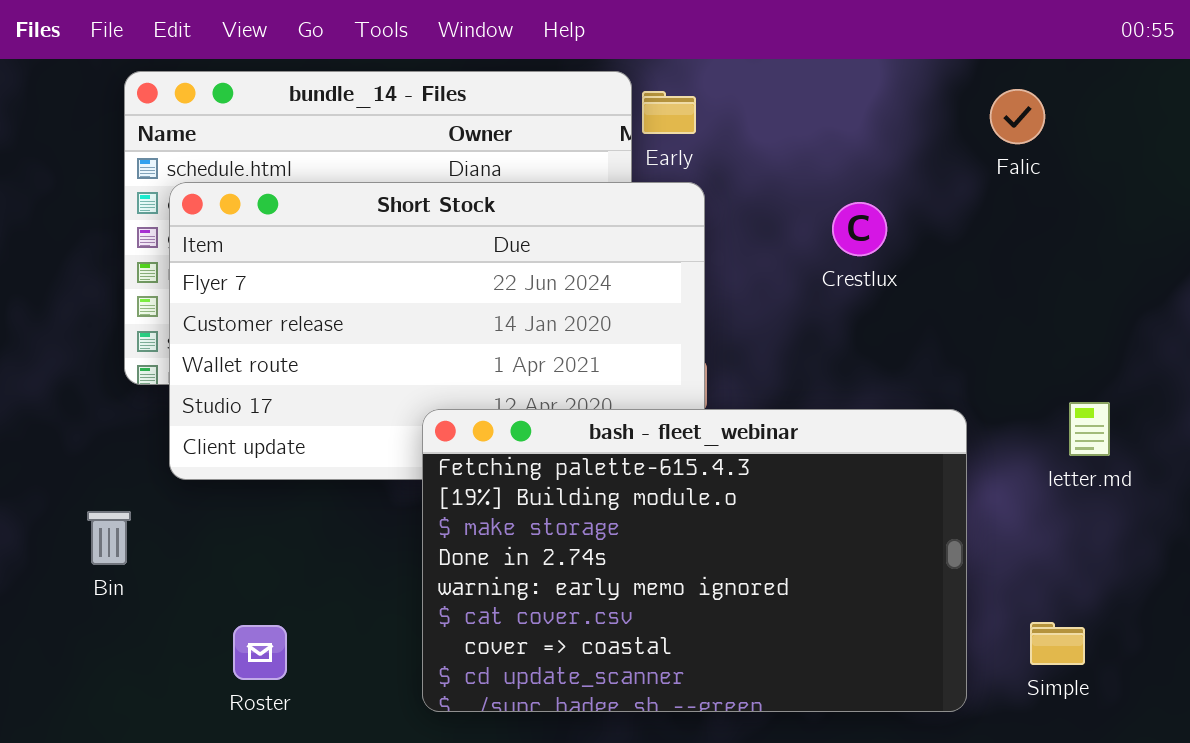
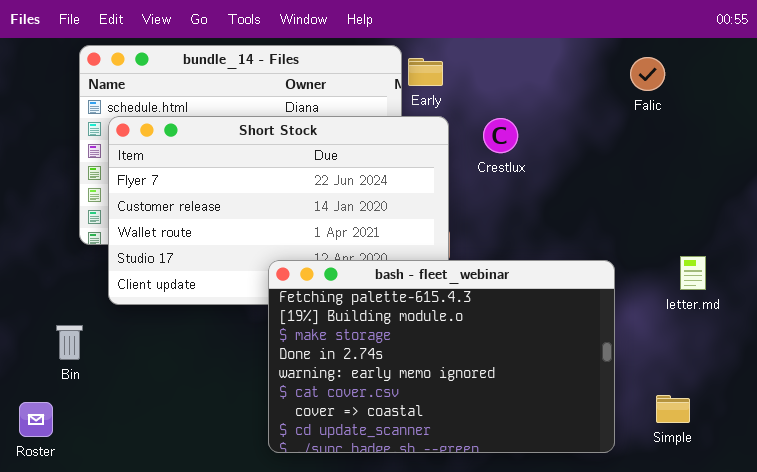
Crestlux: [832,202,887,256] -> [483,118,518,153], moved
Roster: [233,625,287,680] -> [19,402,53,437], moved

